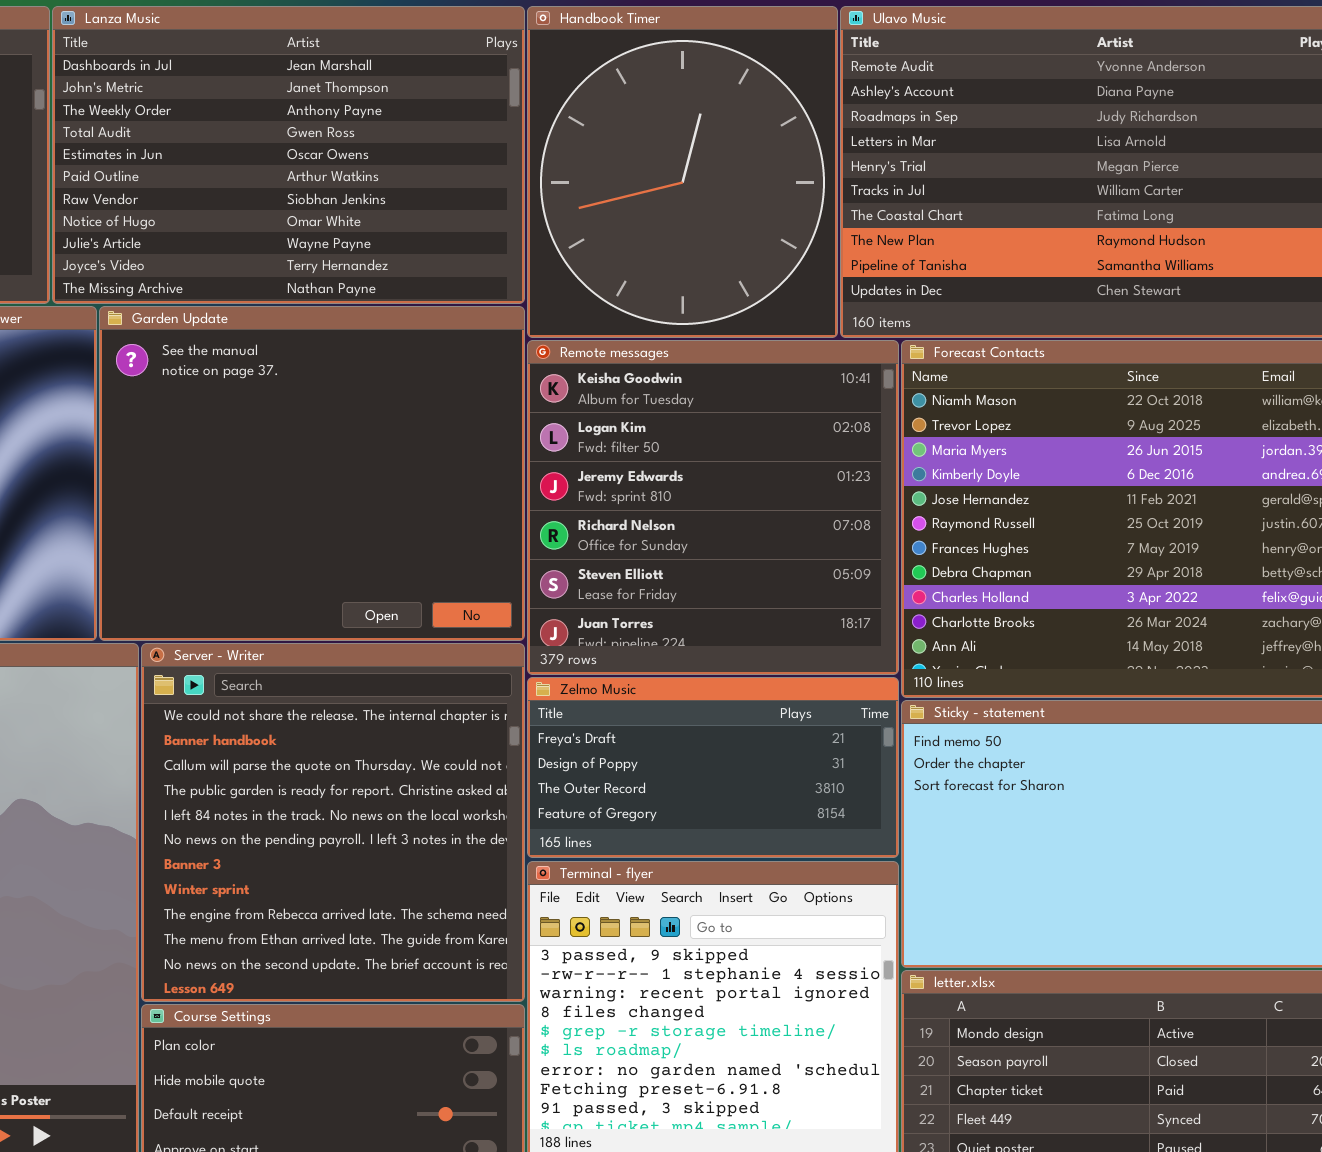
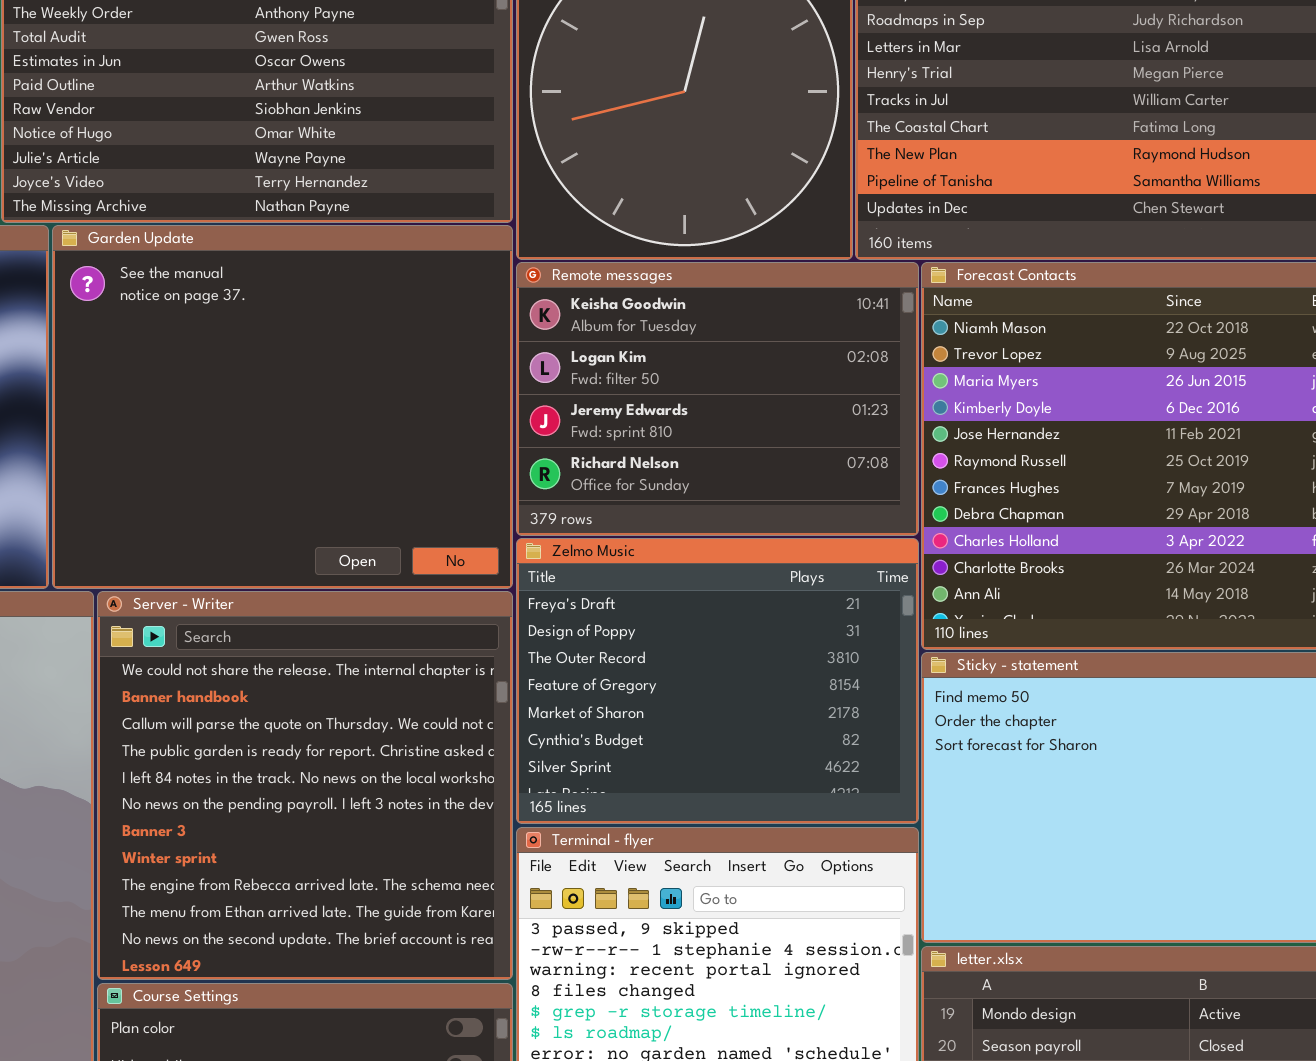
Remote messages: [527,340,899,675] -> [516,262,919,536], resized
Zelmo Music: [527,677,899,858] -> [516,538,919,824], resized

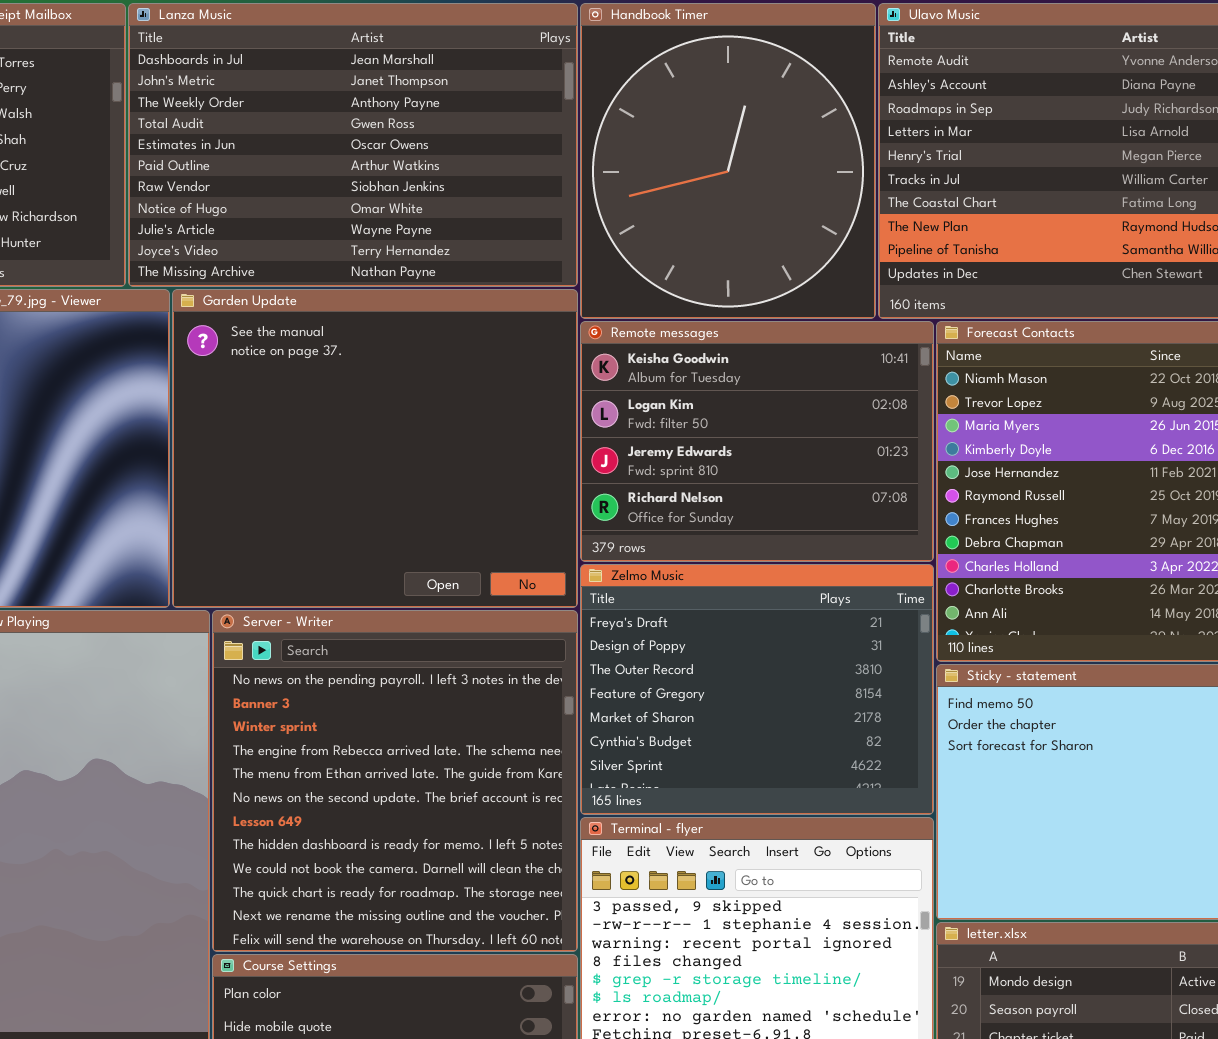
Server - Writer: [97,591,513,980] -> [212,610,578,952], scrolled down 5 rows

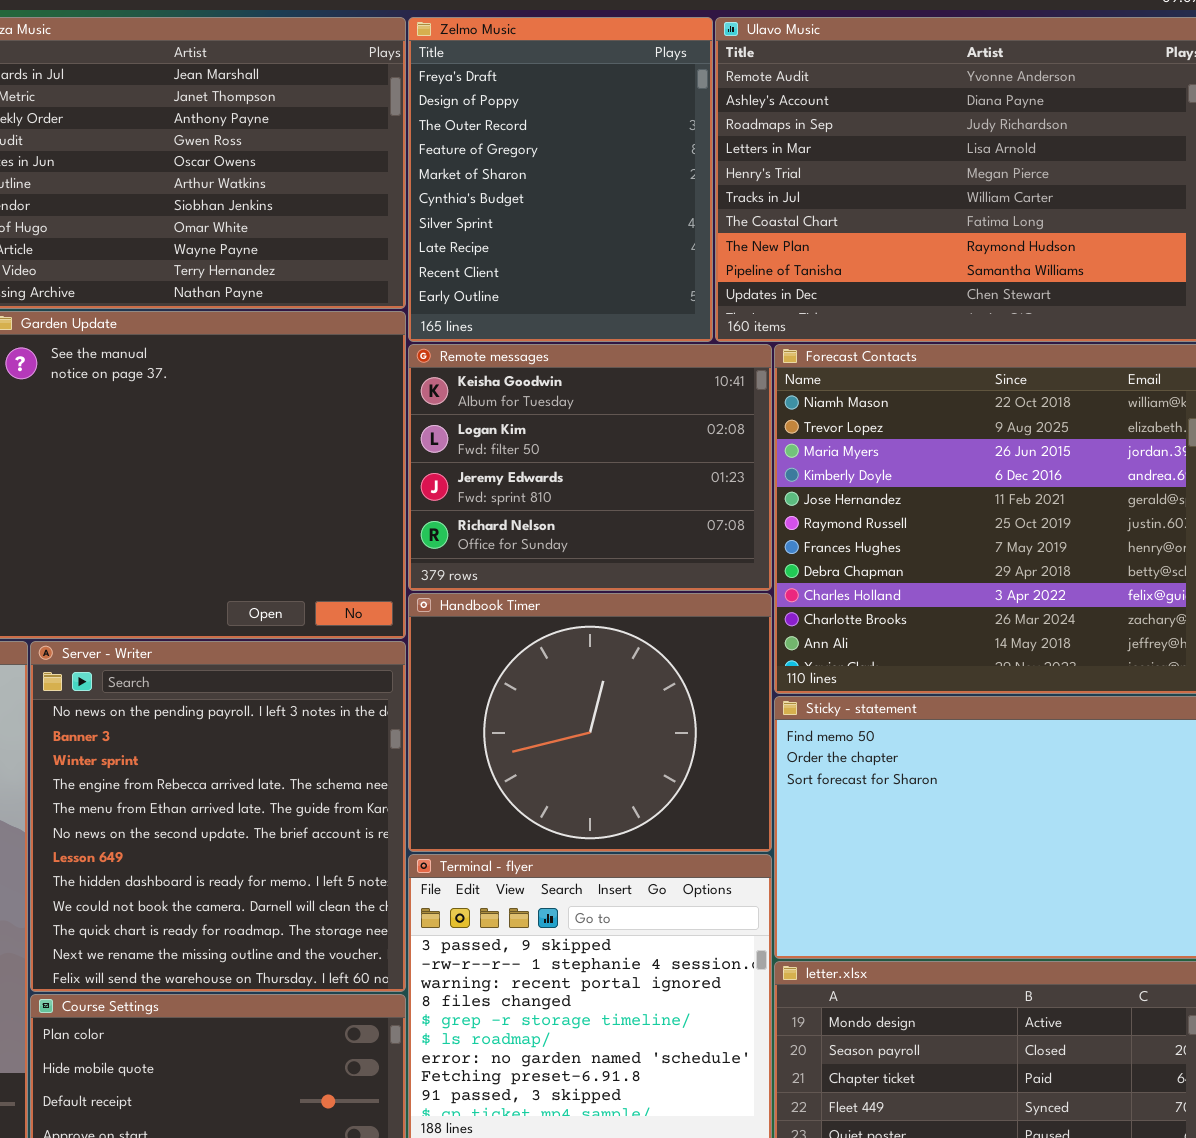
Handbook Timer: [580,3,876,319] -> [408,593,772,852], moved, resized
Zelmo Music: [580,564,934,815] -> [408,17,713,342], moved, resized

